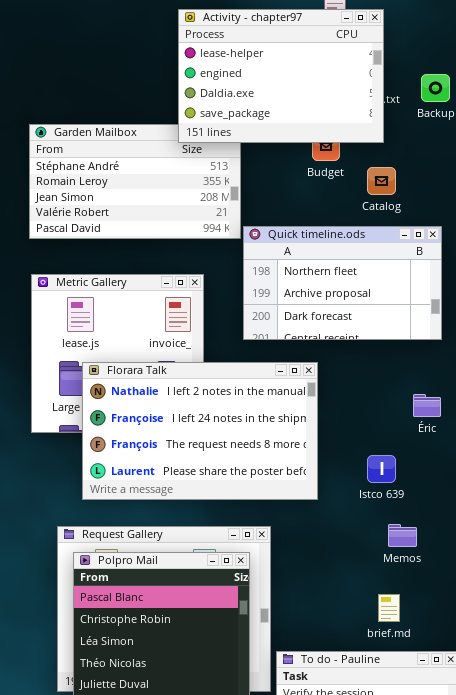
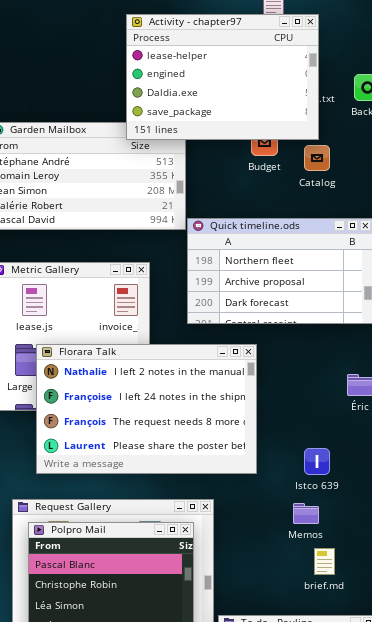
Catalog: [367,167,396,195] -> [304,145,330,171], moved
Istco 639: [367,455,396,483] -> [304,448,330,475], moved
Memos: [388,524,417,547] -> [293,503,319,524], moved
brief.md: [378,594,400,622] -> [314,548,335,575], moved

